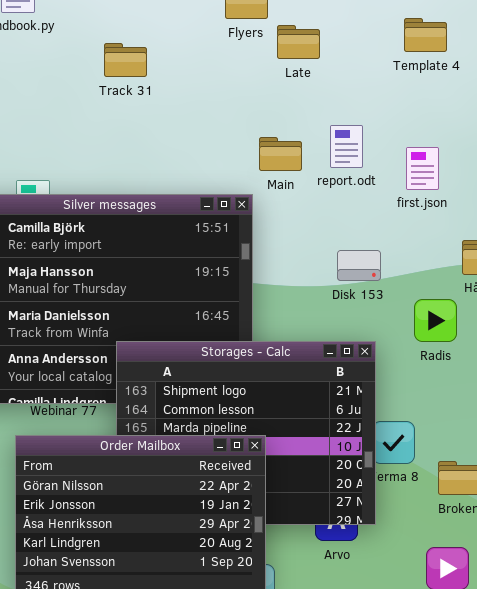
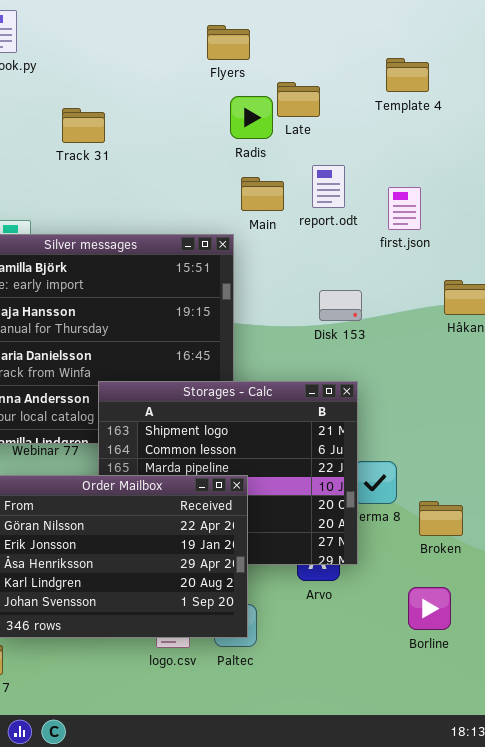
Late: [277,25,320,59] -> [277,82,320,117], moved
Track 31: [104,43,147,77] -> [62,108,105,143], moved
Radis: [414,299,457,342] -> [230,96,273,139], moved

